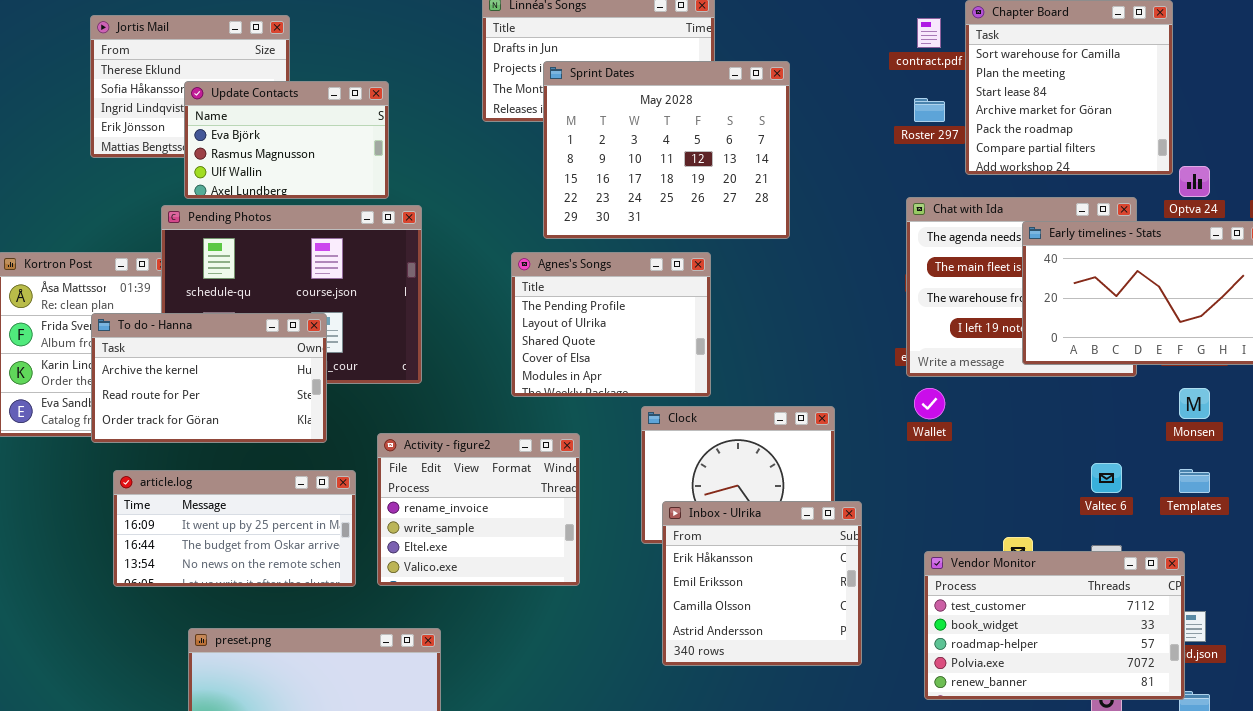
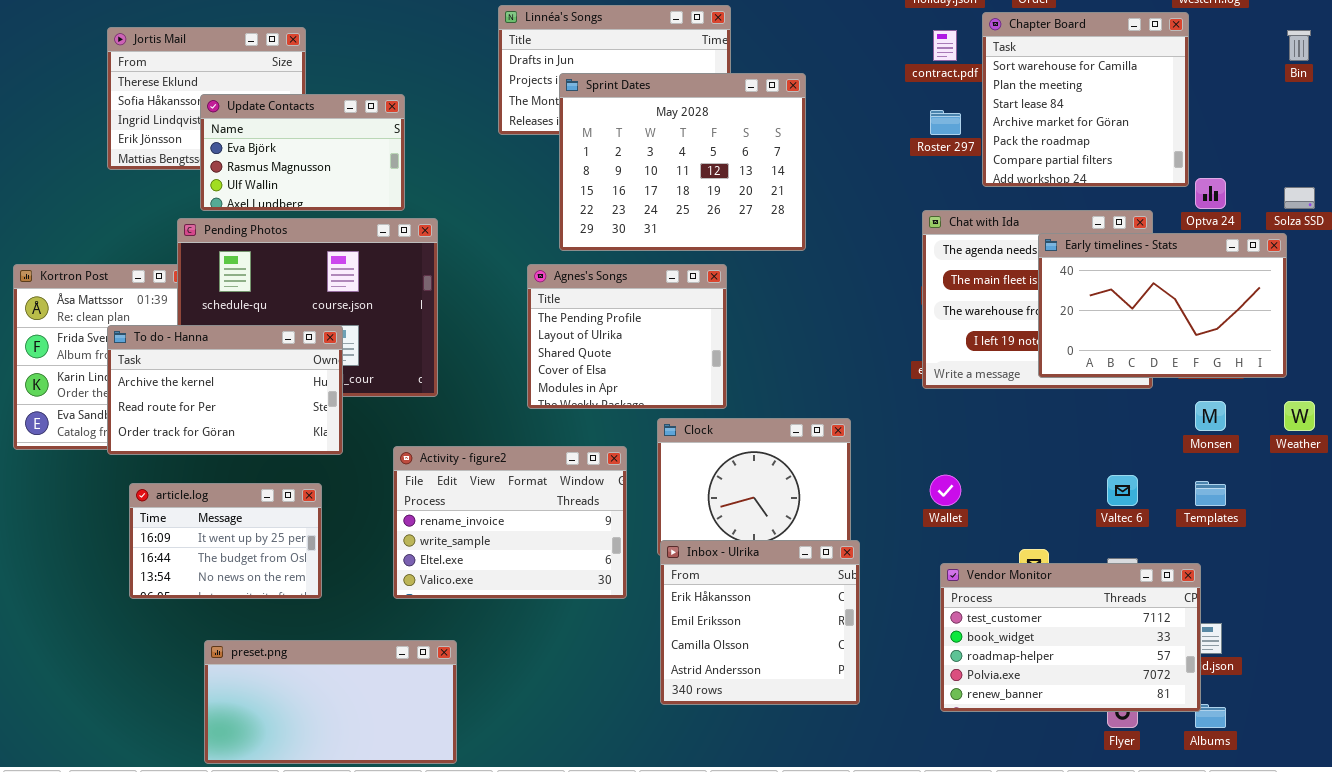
Wallet: [914,388,945,419] -> [930,475,961,506], moved
Activity - figure2: [377,433,580,586] -> [393,446,627,599], resized
article.log: [113,470,356,587] -> [129,483,322,599], resized
Inbox - Ulrika: [662,501,862,666] -> [660,540,860,705], moved

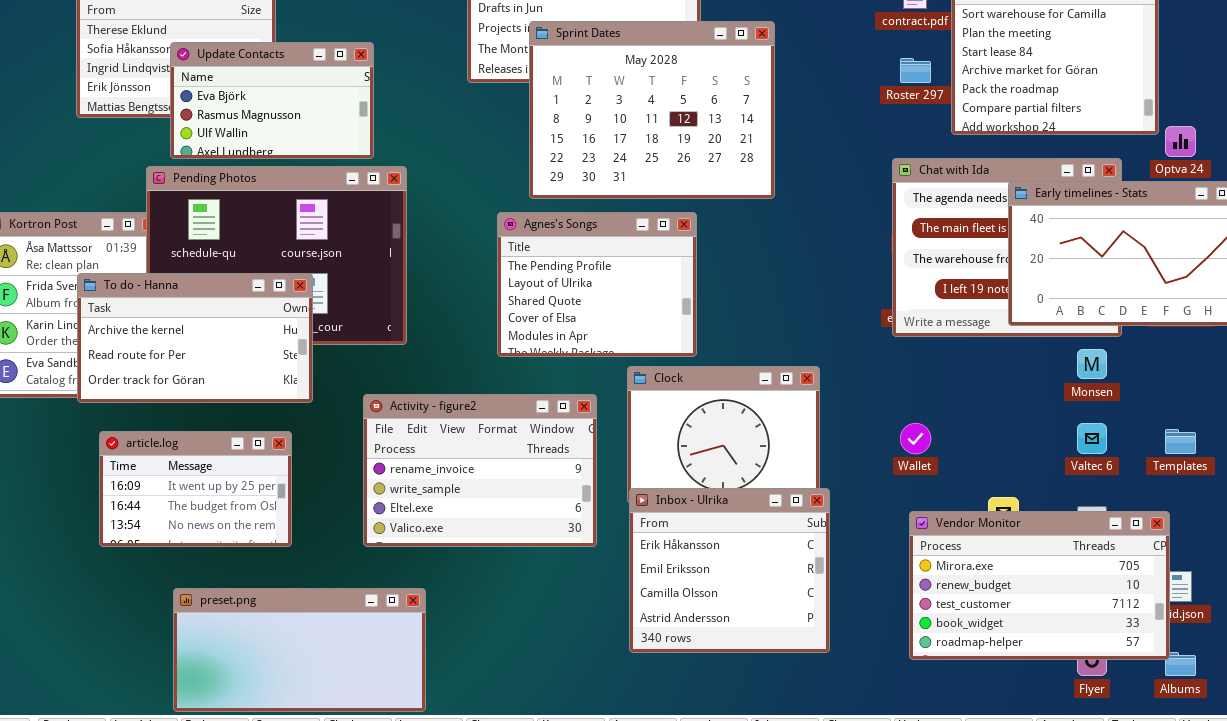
Monsen: [1195,401,1226,431] -> [1077,349,1107,379], moved
Vendor Monitor: [940,563,1201,712] -> [909,511,1170,660], scrolled up 2 rows

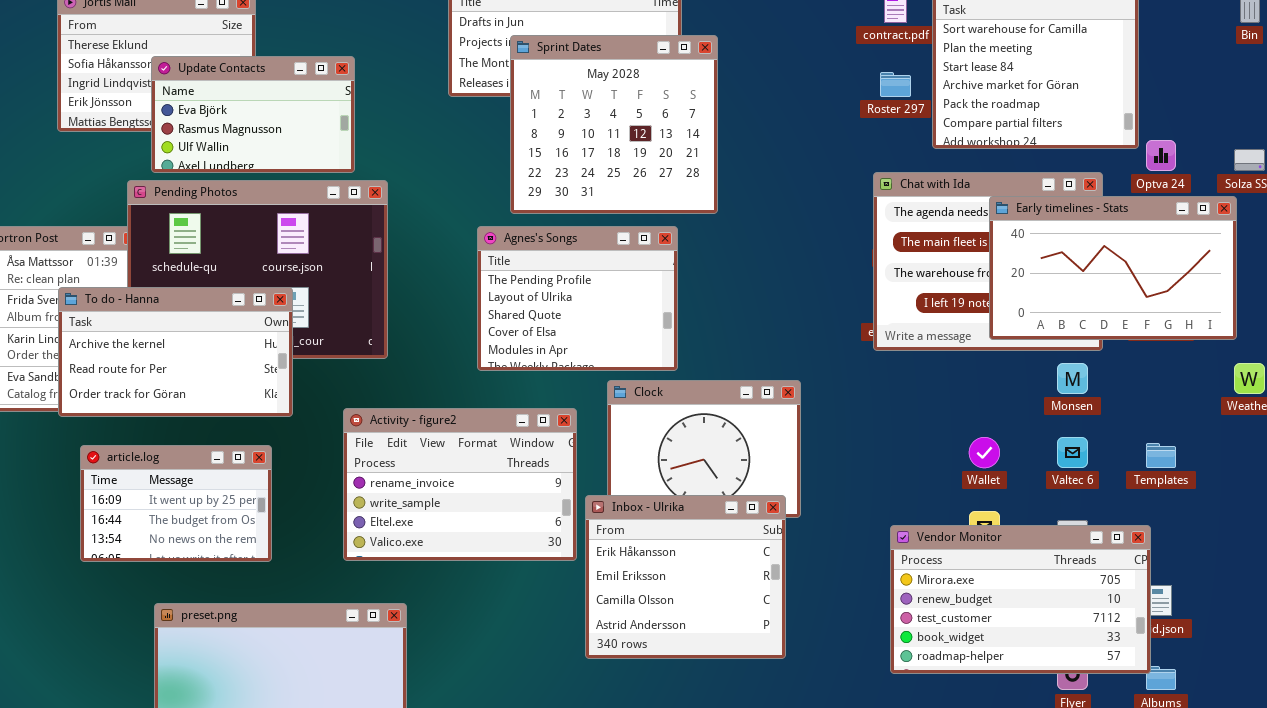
Sprint Dates: [529,21,775,199] -> [510,35,718,214], resized
Wallet: [900,423,931,454] -> [969,437,1000,468], moved
Inbox - Ulrika: [629,488,830,653] -> [585,495,786,659], moved

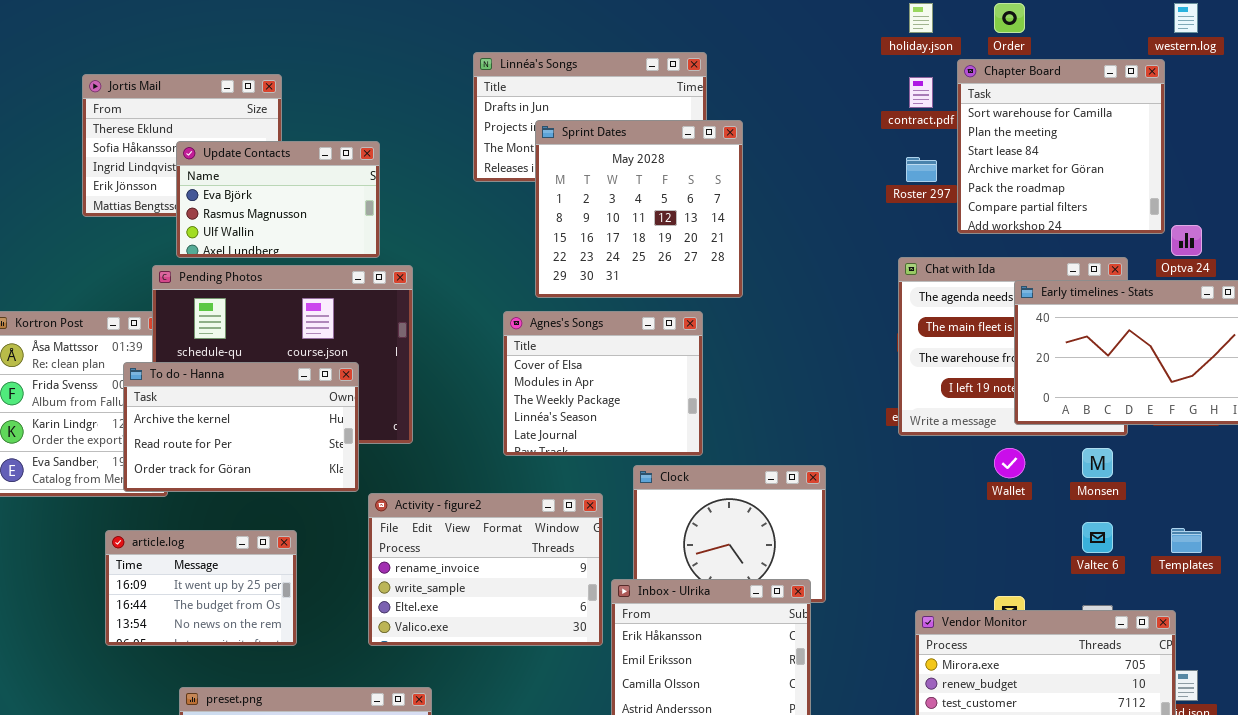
Agnes's Songs: [477,226,678,371] -> [503,311,703,456], scrolled down 3 rows
To do - Hanna: [58,287,293,417] -> [123,362,359,492], moved
Wallet: [969,437,1000,468] -> [994,448,1025,478], moved

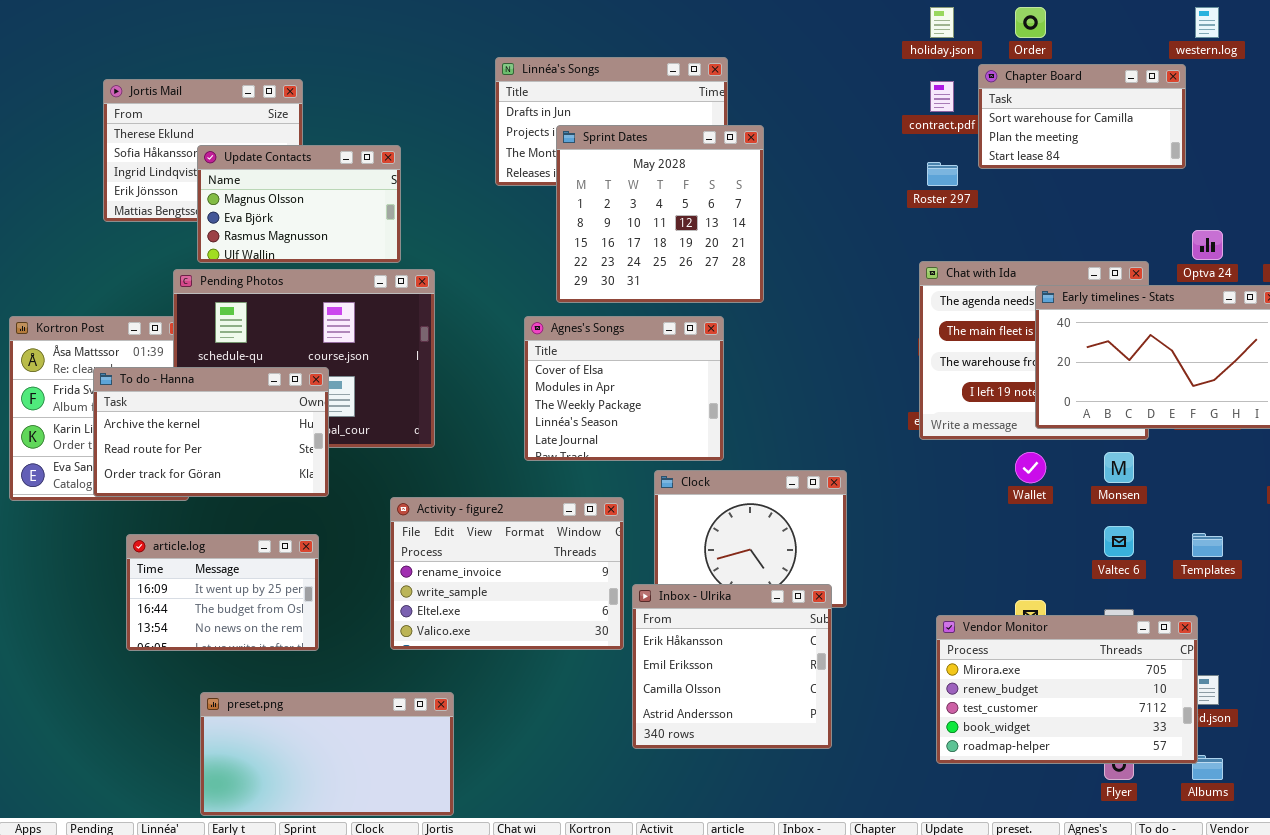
Chapter Board: [957,59,1165,234] -> [978,64,1186,169], resized
Update Contacts: [176,141,380,258] -> [197,145,401,263], scrolled up 1 row
To do - Hanna: [123,362,359,492] -> [93,367,329,497], moved

